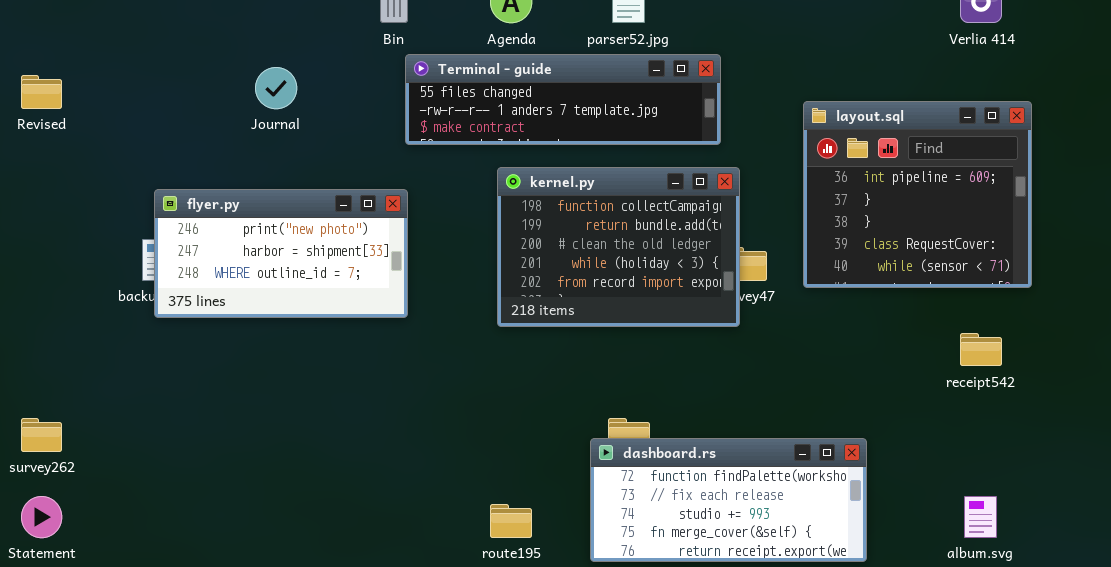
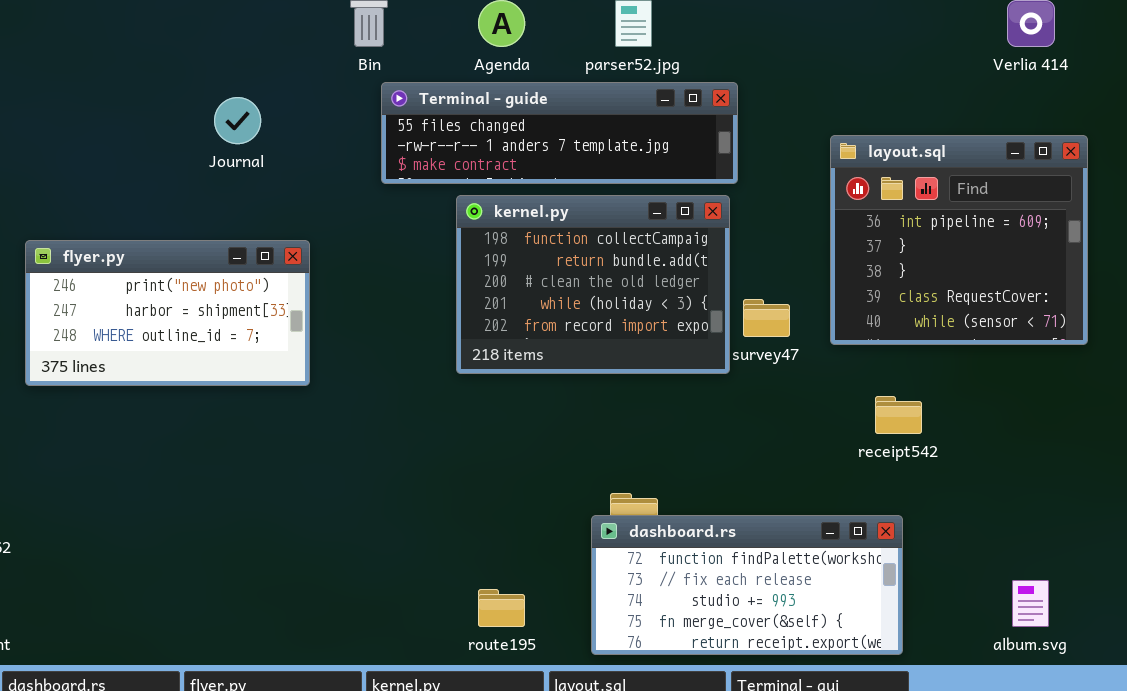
kernel.py: [497,167,740,327] -> [456,195,730,374], moved
flyer.py: [154,189,408,318] -> [25,240,310,386], moved
receipt542: [960,333,1002,366] -> [875,396,922,434], moved

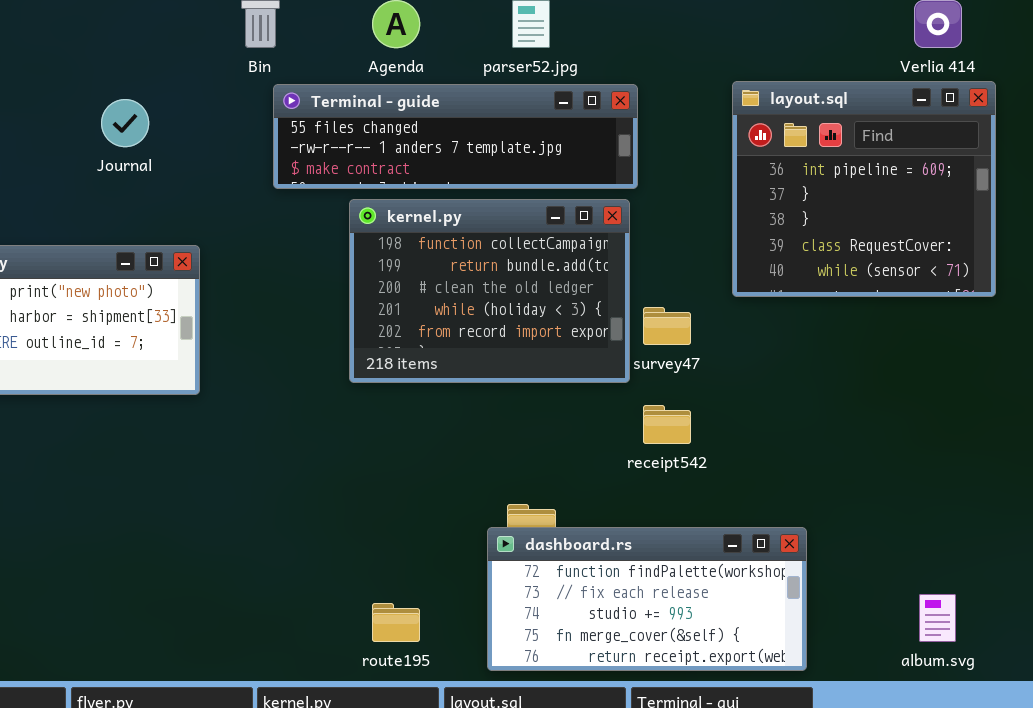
layout.sql: [830,135,1088,345] -> [732,81,996,297], moved
receipt542: [875,396,922,434] -> [643,405,691,444], moved

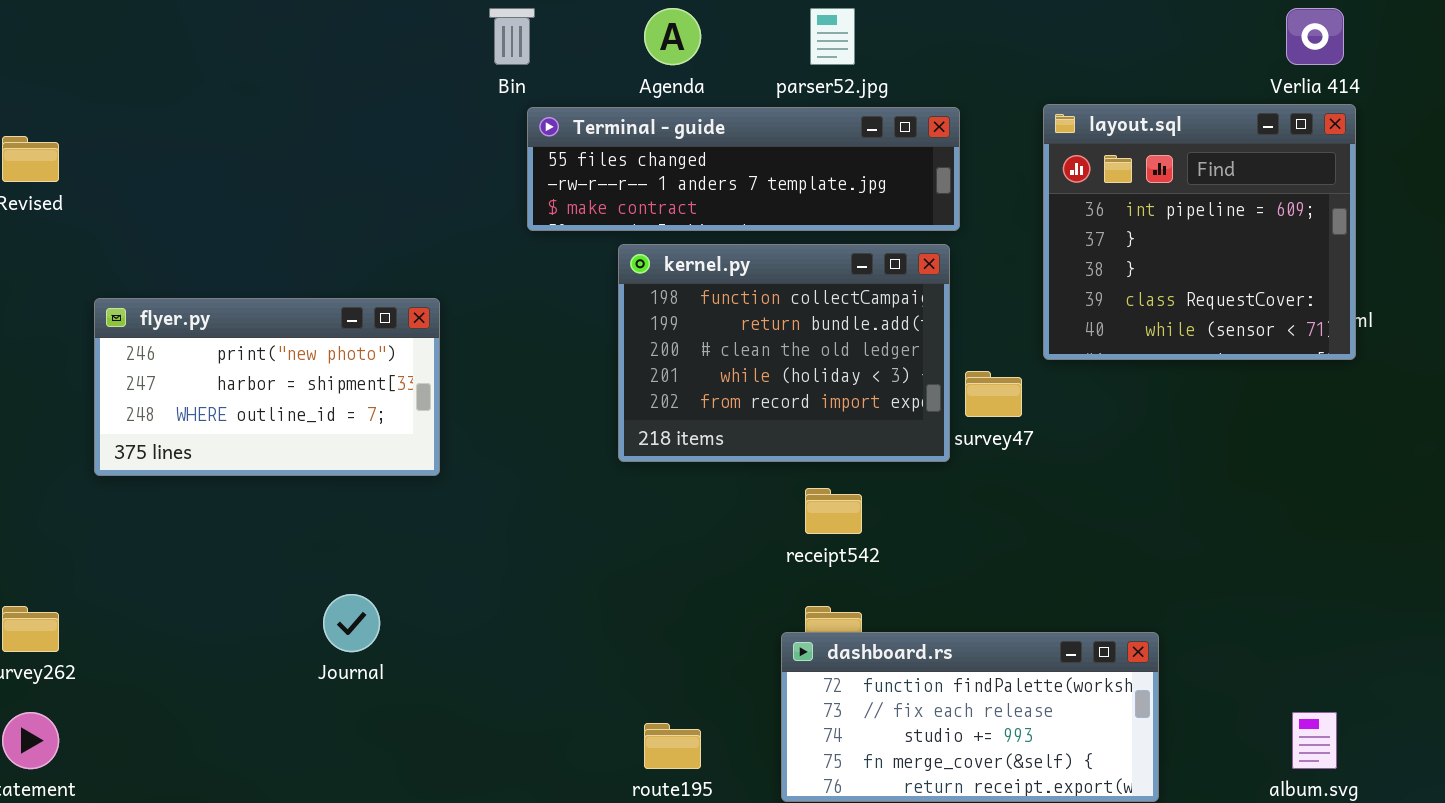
layout.sql: [732,81,996,297] -> [1043,104,1356,360], moved
Journal: [101,99,149,147] -> [323,594,380,652], moved
receipt542: [643,405,691,444] -> [805,488,862,534], moved

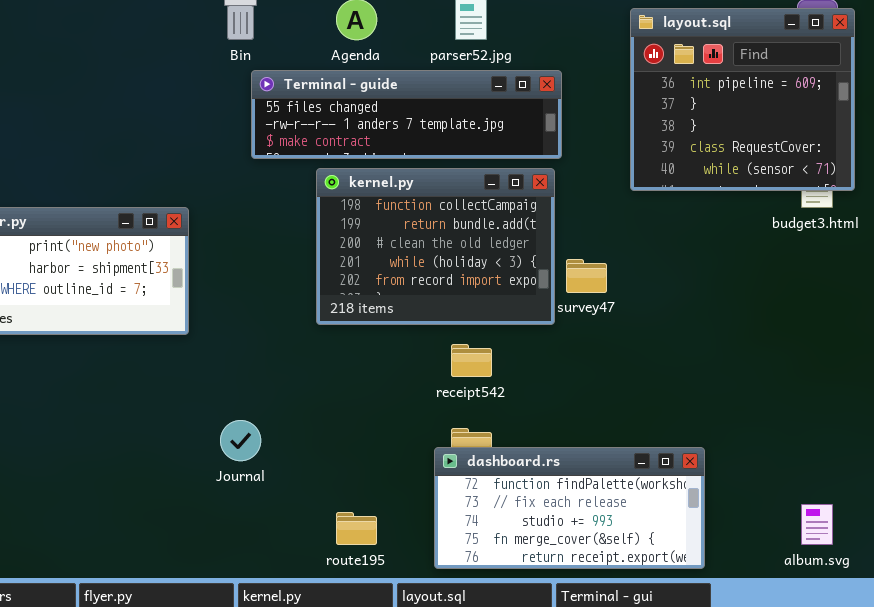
layout.sql: [1043,104,1356,360] -> [630,8,855,191], moved
Journal: [323,594,380,652] -> [220,420,261,461], moved

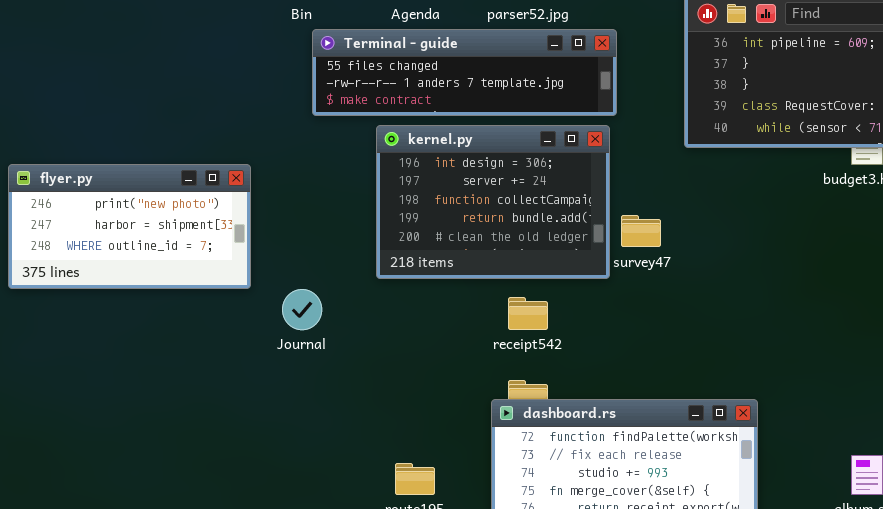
kernel.py: [316,168,555,325] -> [376,125,610,279], scrolled up 2 rows
Journal: [220,420,261,461] -> [282,289,322,330], moved

